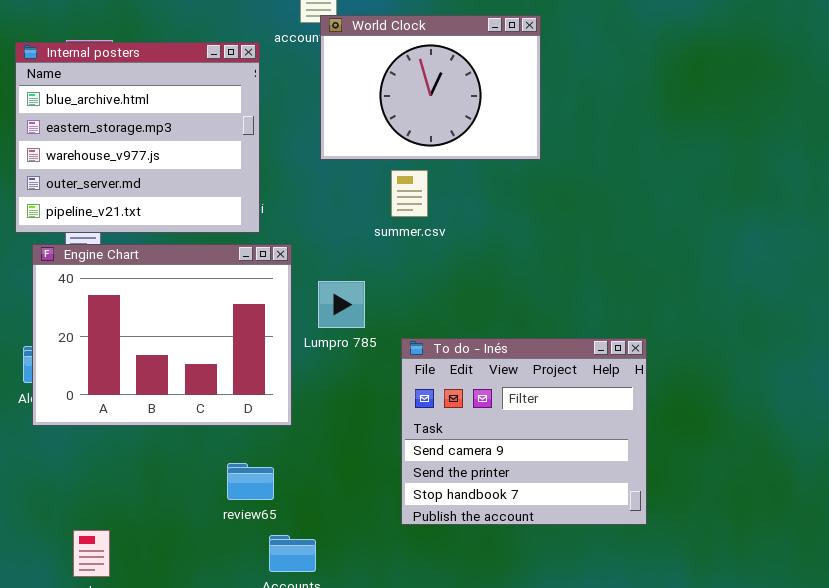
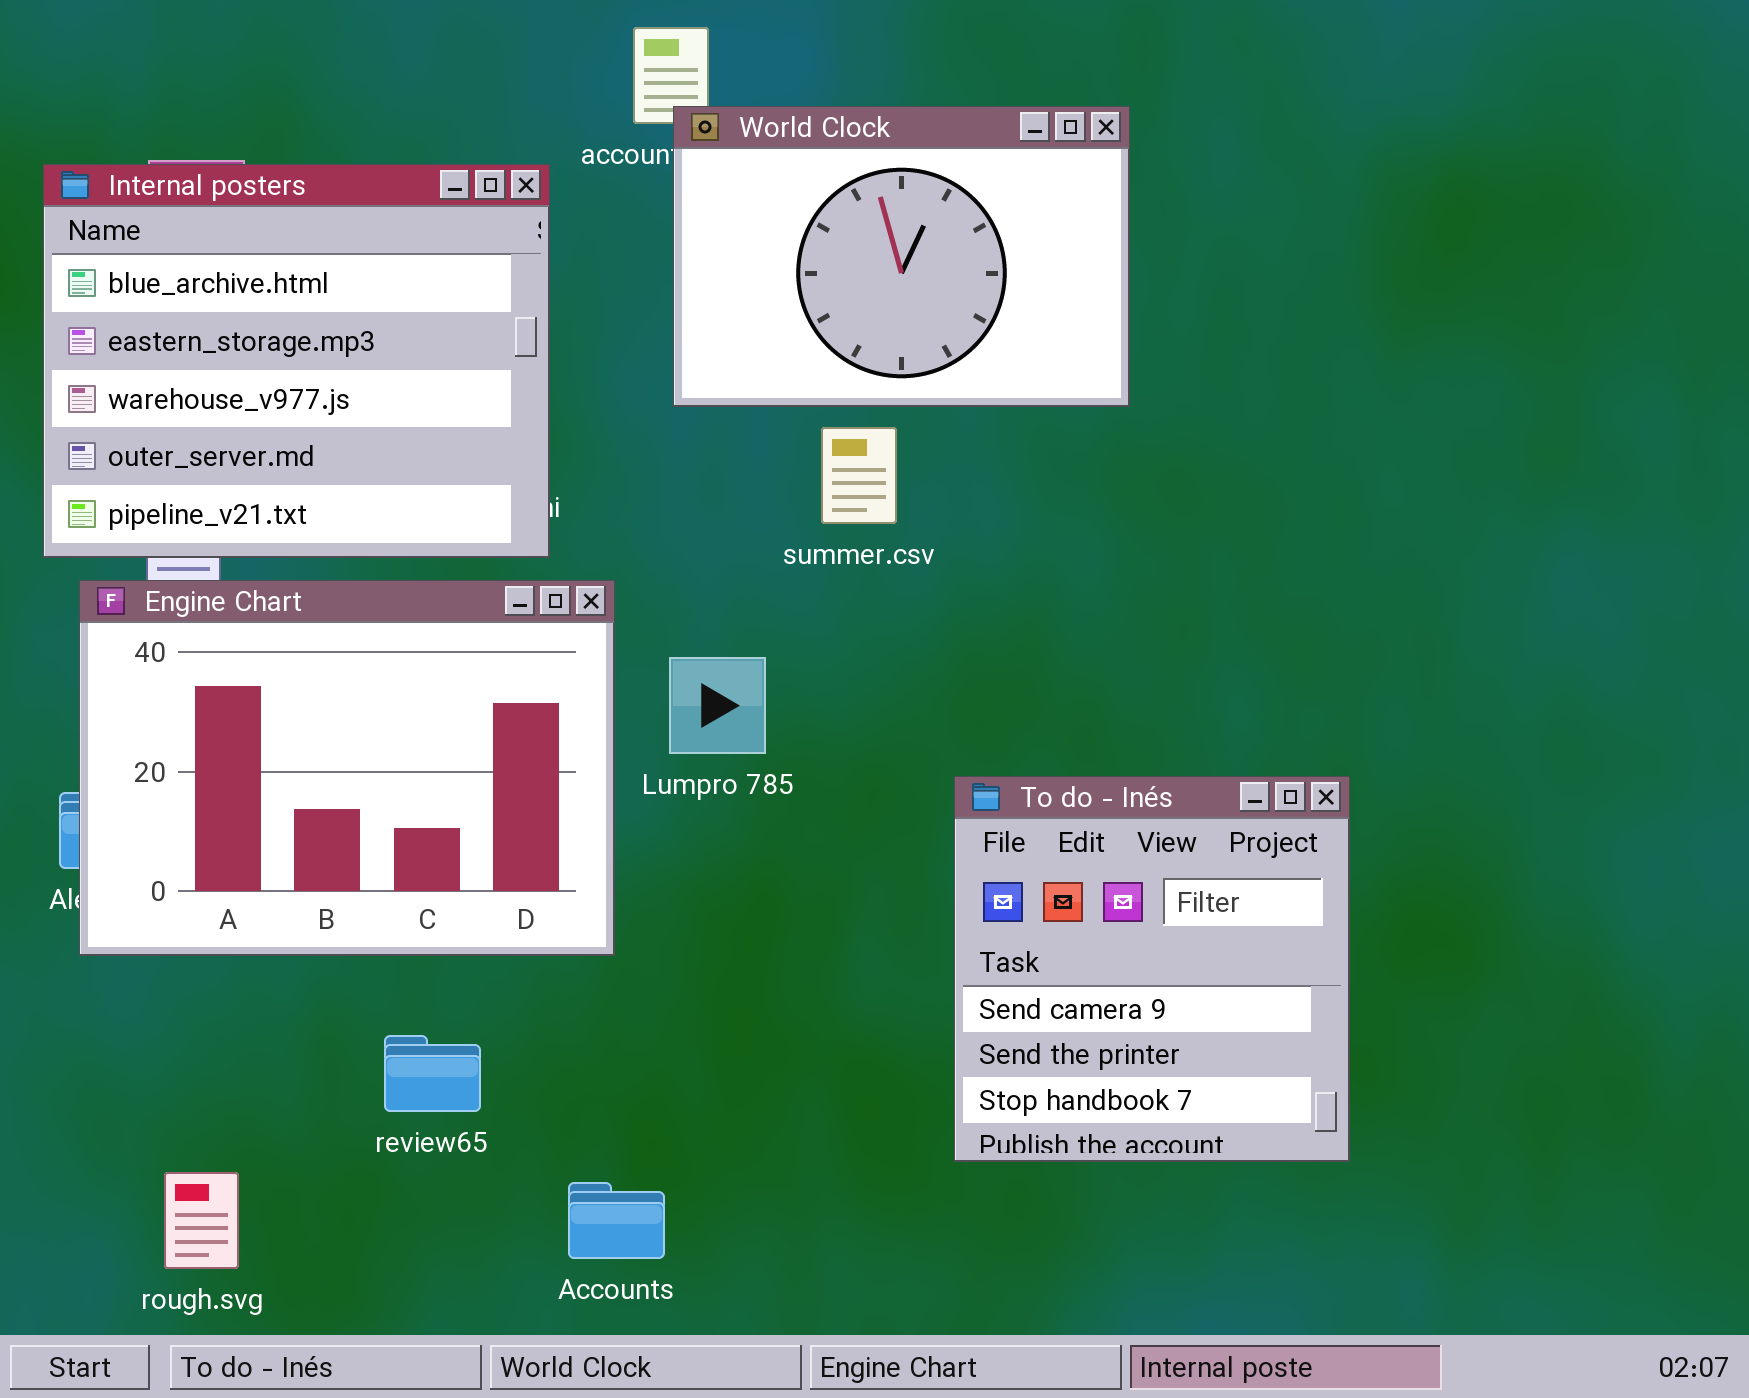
To do - Inés: [401,338,647,525] -> [954,776,1350,1162], resized
review65: [227,463,274,500] -> [384,1035,481,1112], moved

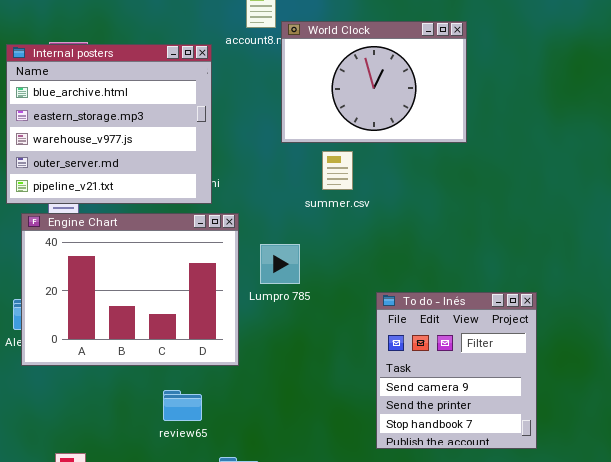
World Clock: [673,106,1130,407] -> [281,21,467,143], moved
review65: [384,1035,481,1112] -> [163,390,202,421], moved

